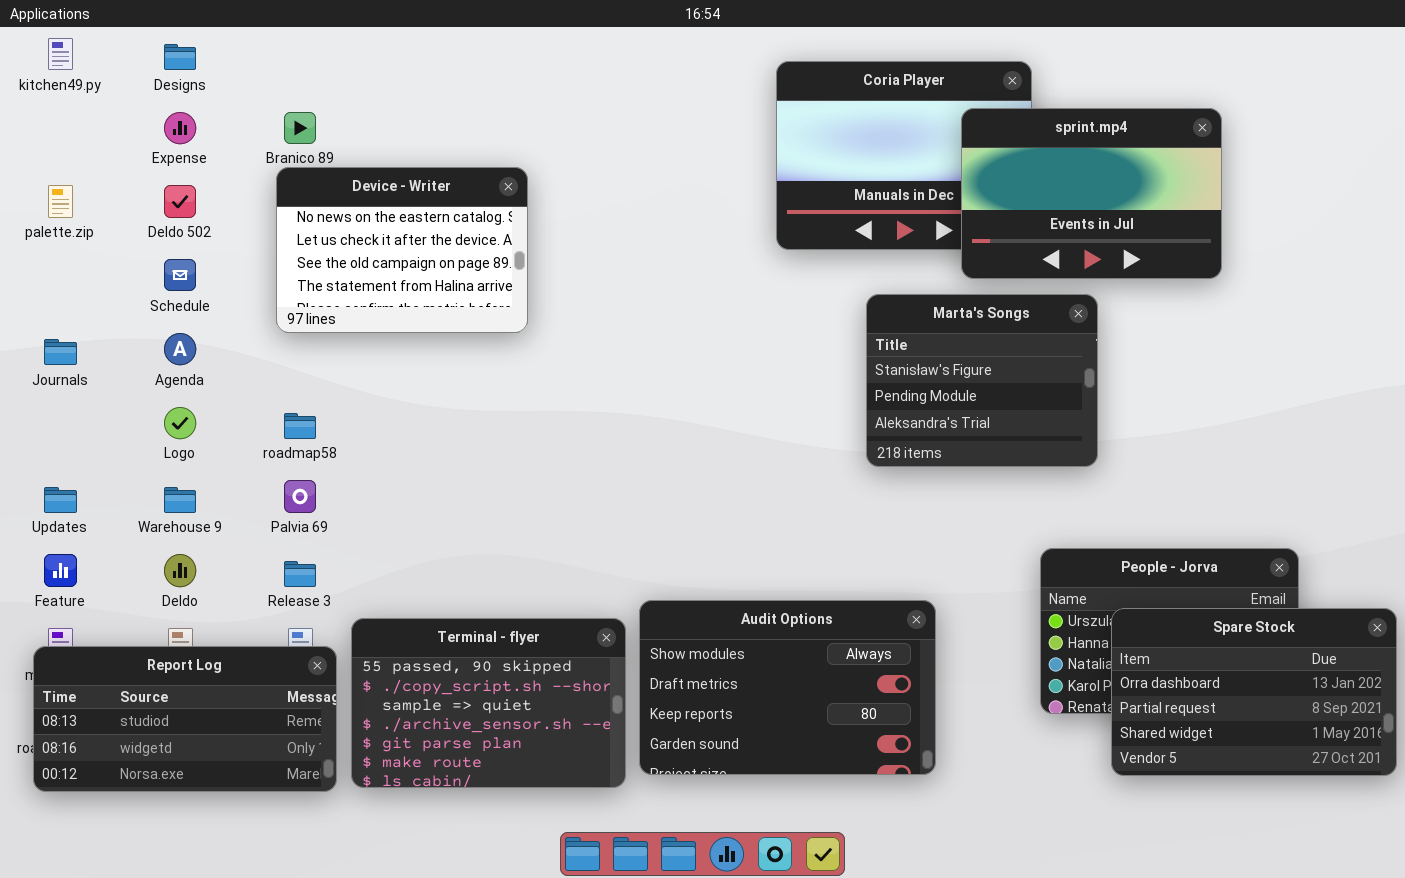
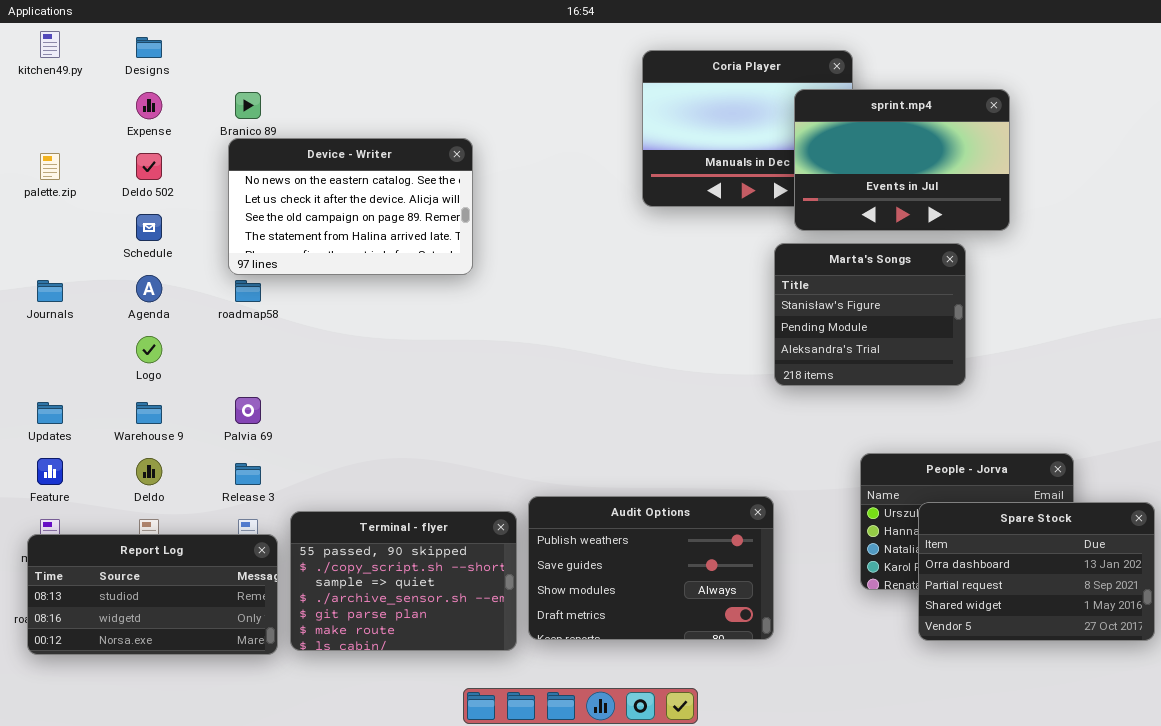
Device - Writer: [276,167,528,333] -> [228,138,473,275], resized
Marta's Songs: [866,294,1098,467] -> [774,243,966,386], moved
roadmap58: [284,413,316,439] -> [235,280,261,302], moved
Audit Options: [639,600,936,775] -> [528,496,774,640], scrolled up 2 rows

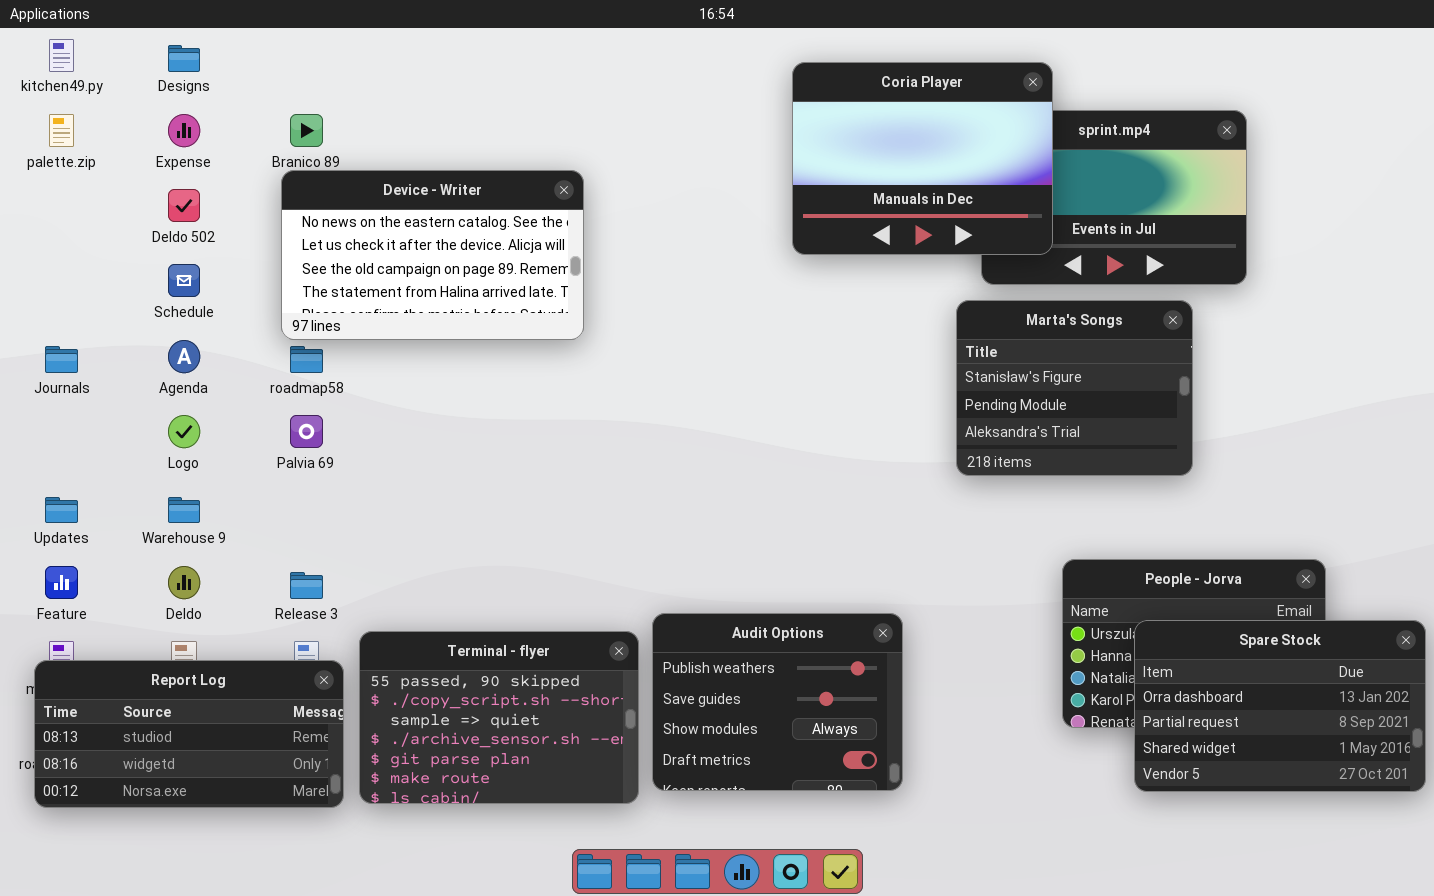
Coria Player: [642,50,853,207] -> [792,62,1053,255], raised
palette.zip: [40,153,60,180] -> [49,114,74,147], moved
Palvia 69: [235,397,261,424] -> [290,415,323,448], moved
Audit Options: [528,496,774,640] -> [652,613,903,791], resized

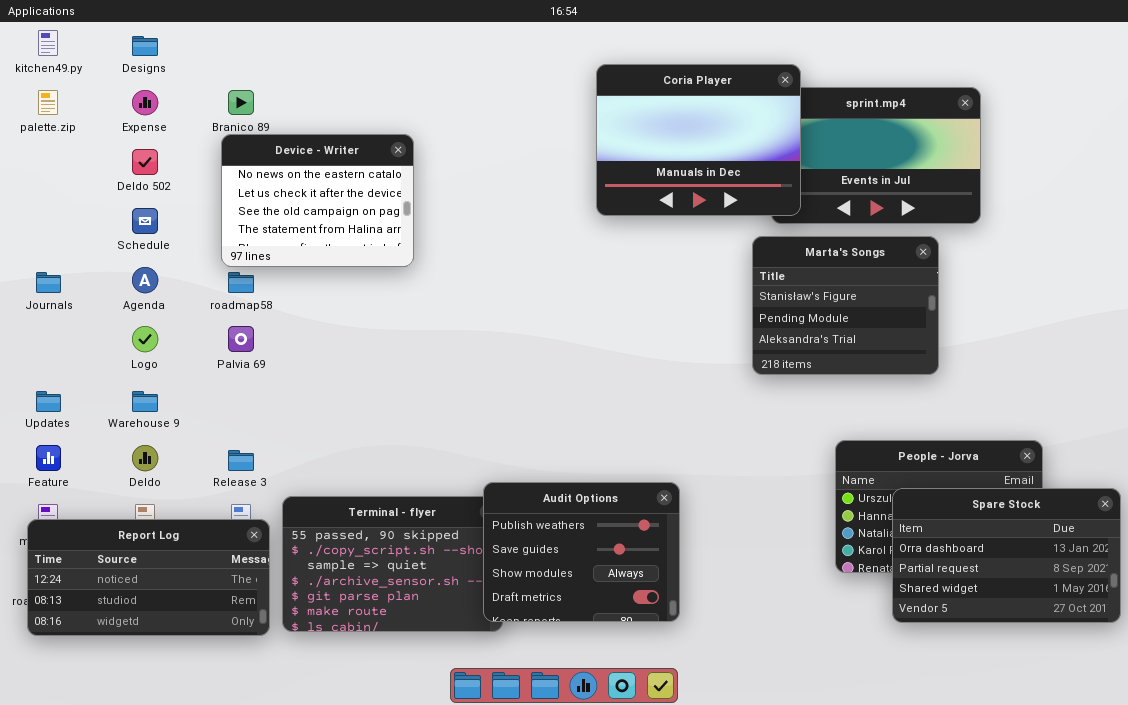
Coria Player: [792,62,1053,255] -> [596,64,801,216], moved
Device - Writer: [281,170,584,340] -> [221,134,414,267], resized
Audit Options: [652,613,903,791] -> [483,482,680,622], moved
Report Log: [34,660,344,808] -> [27,519,270,636], scrolled up 1 row

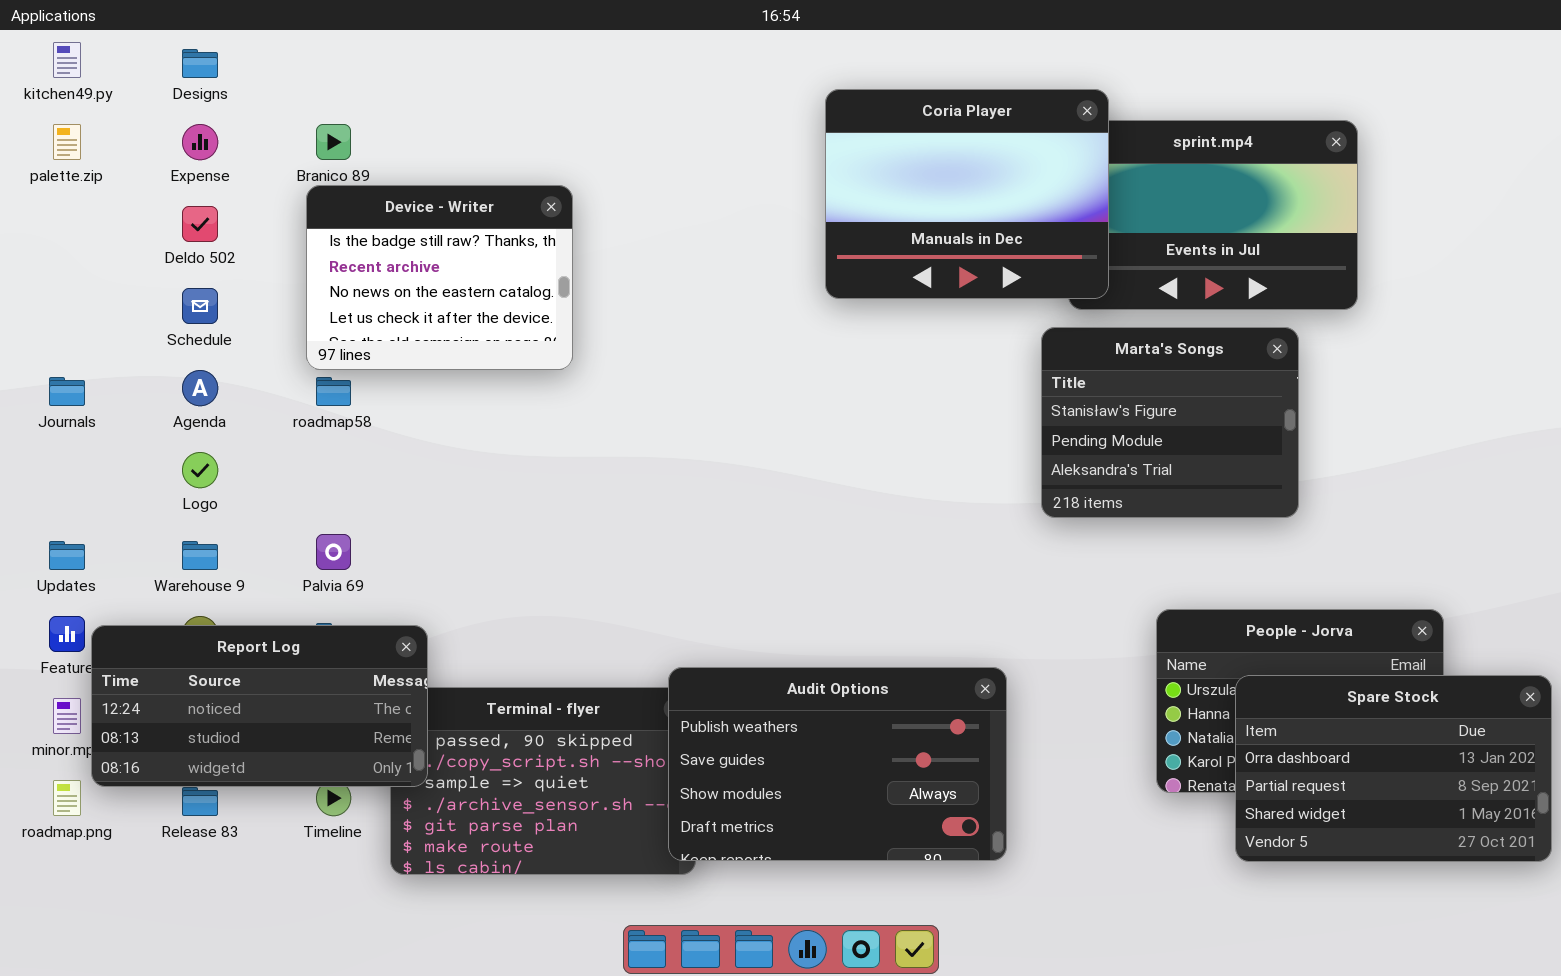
Device - Writer: [221,134,414,267] -> [306,185,573,370], scrolled up 2 rows
Palvia 69: [228,326,254,352] -> [316,534,351,570], moved
Audit Options: [483,482,680,622] -> [668,667,1007,861], resized
Report Log: [27,519,270,636] -> [91,625,428,787], moved

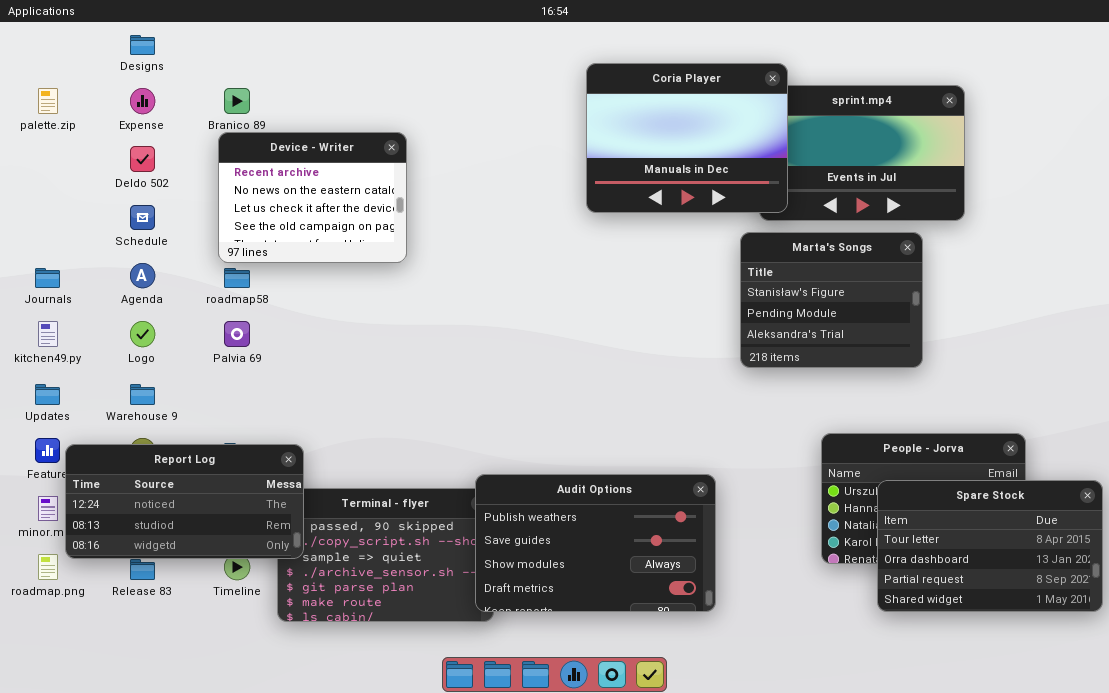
kitchen49.py: [53,42,81,78] -> [38,321,58,347], moved
Device - Writer: [306,185,573,370] -> [218,132,407,263], scrolled down 1 row
Palvia 69: [316,534,351,570] -> [224,321,250,347], moved
Spare Stock: [1235,675,1552,862] -> [877,480,1103,612], scrolled up 1 row

